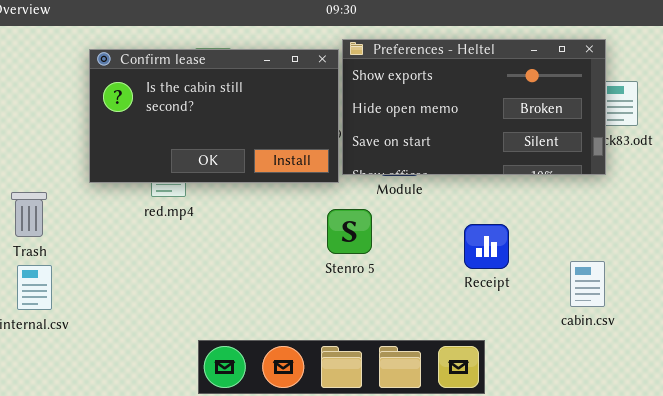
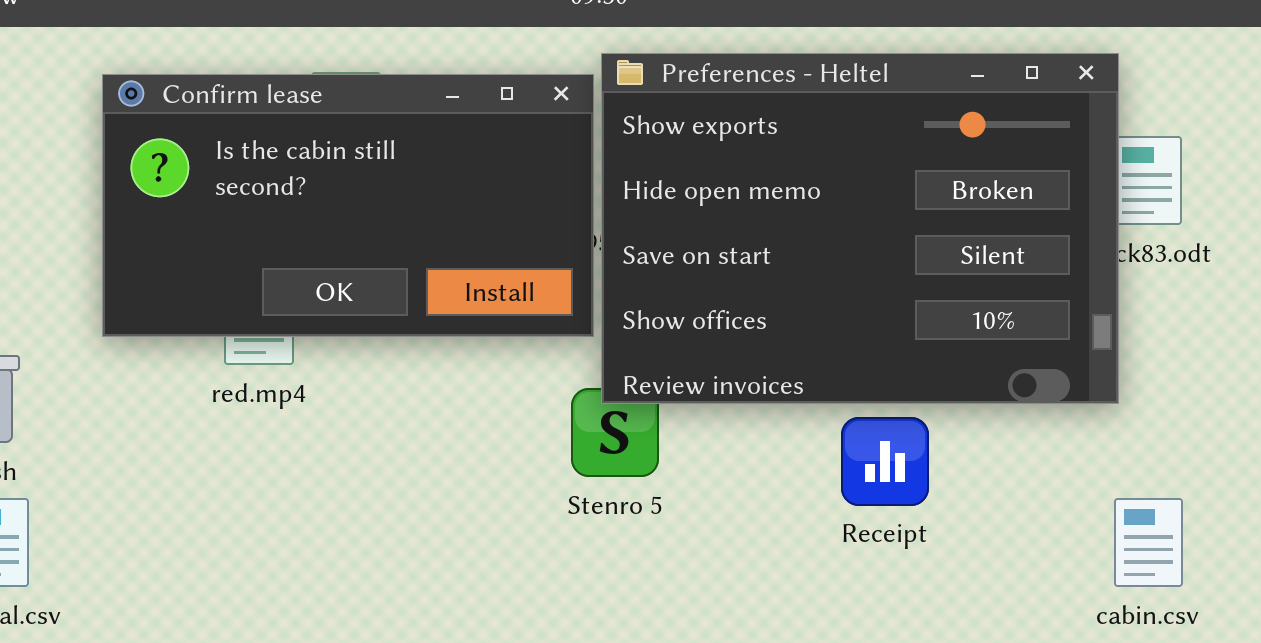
Preferences - Heltel: [342,39,606,175] -> [601,53,1119,404], resized
cabin.csv: [570,261,605,307] -> [1114,498,1183,587], moved

